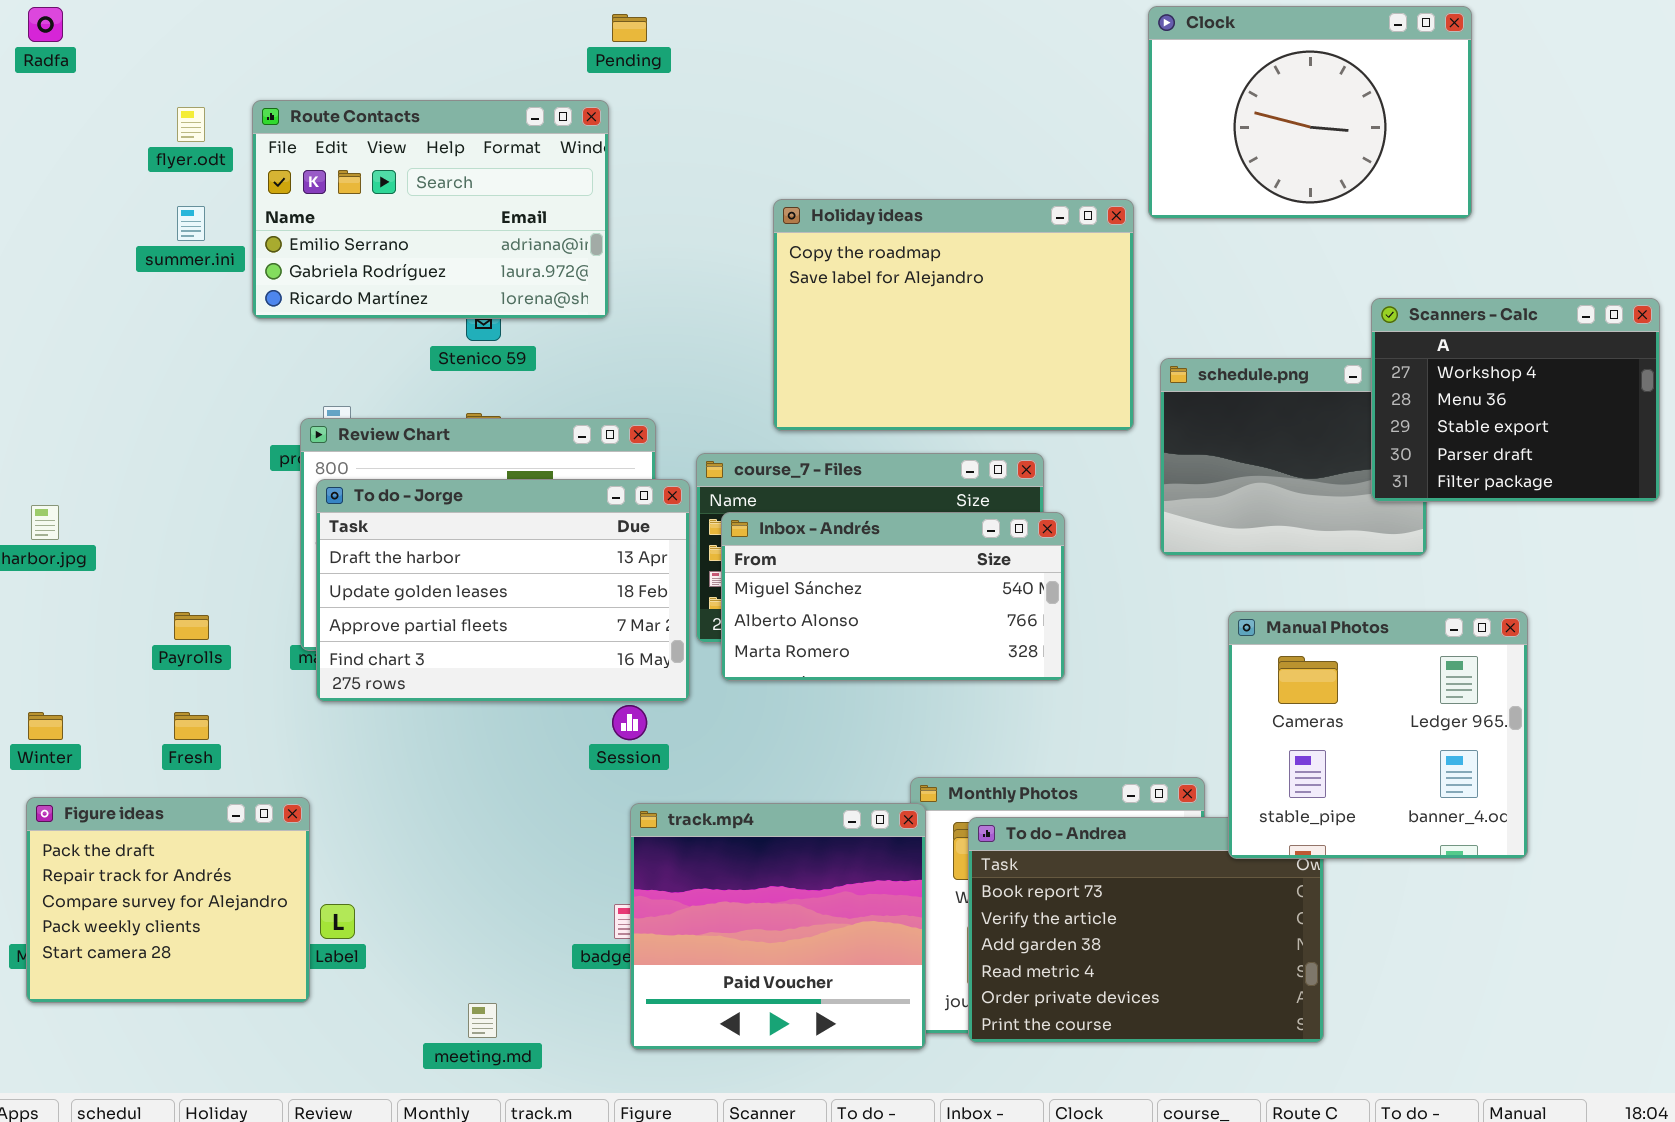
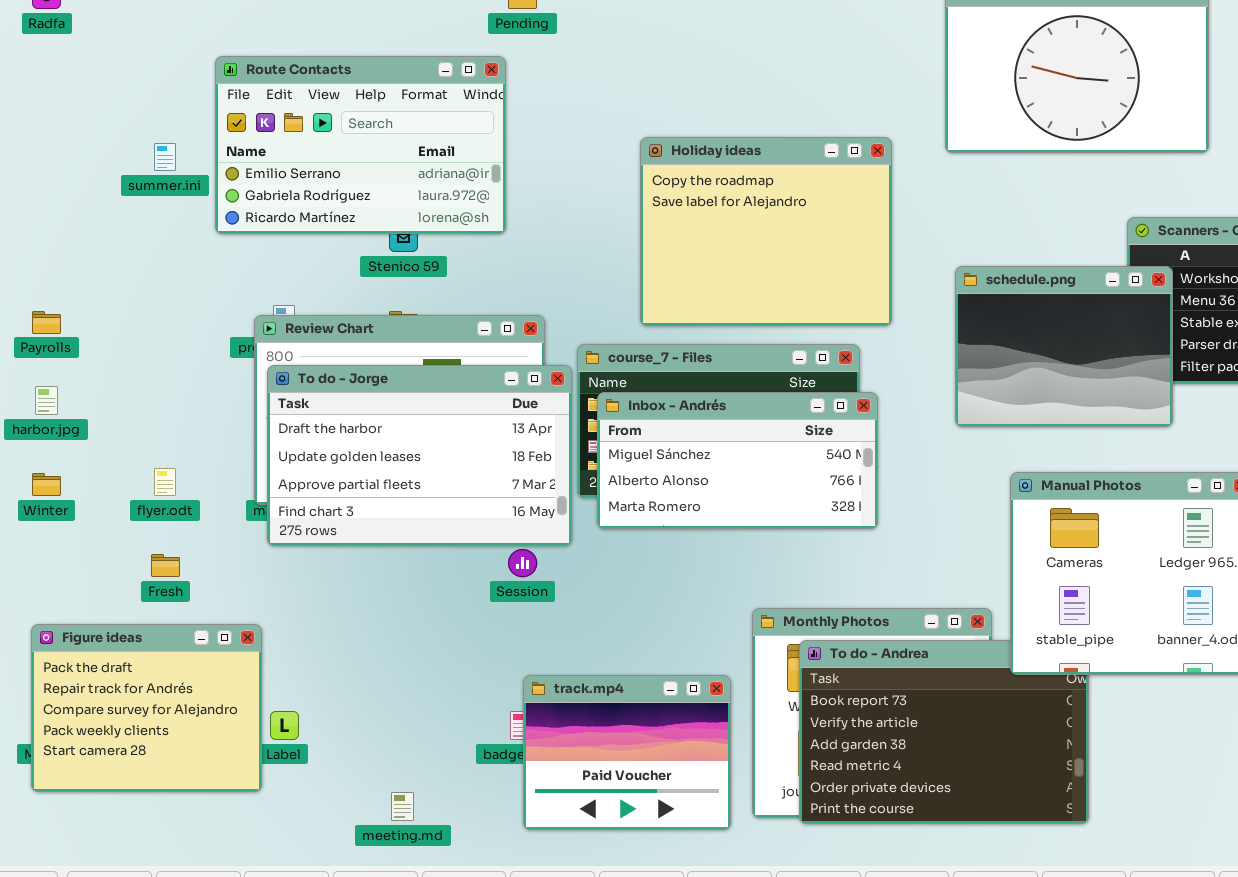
flyer.odt: [177,107,205,142] -> [154,468,176,496], moved
Holiday ideas: [773,199,1134,431] -> [640,137,892,326], resized
schedule.png: [1160,358,1427,556] -> [955,266,1173,427], raised
Payrolls: [174,612,209,640] -> [32,311,61,334], moved
Winter: [28,712,63,740] -> [32,473,61,496], moved
track.mp4: [630,803,926,1050] -> [523,675,731,830], resized

